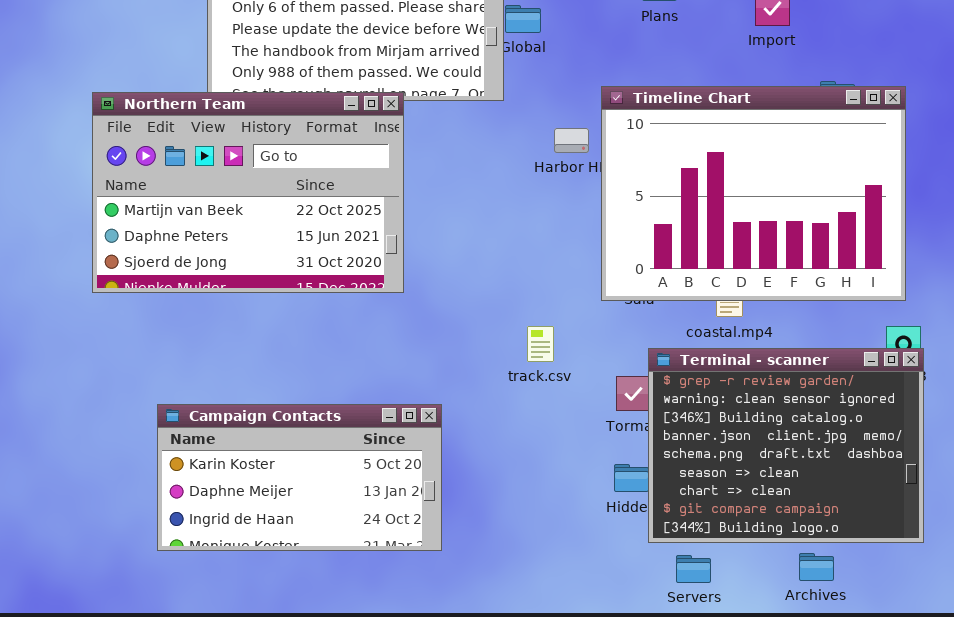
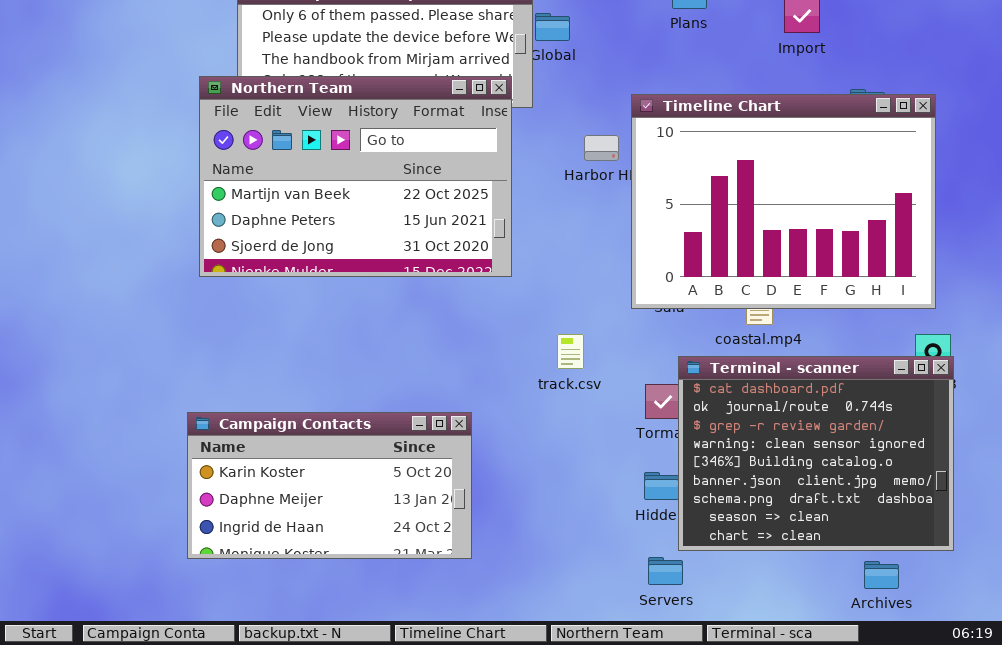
Northern Team: [92,92,404,293] -> [199,76,512,277], moved
Terminal - scanner: [648,348,924,543] -> [678,356,954,551], scrolled up 2 rows
Archives: [799,553,834,581] -> [864,561,899,589], moved
Servers: [676,555,711,583] -> [648,557,683,585], moved

